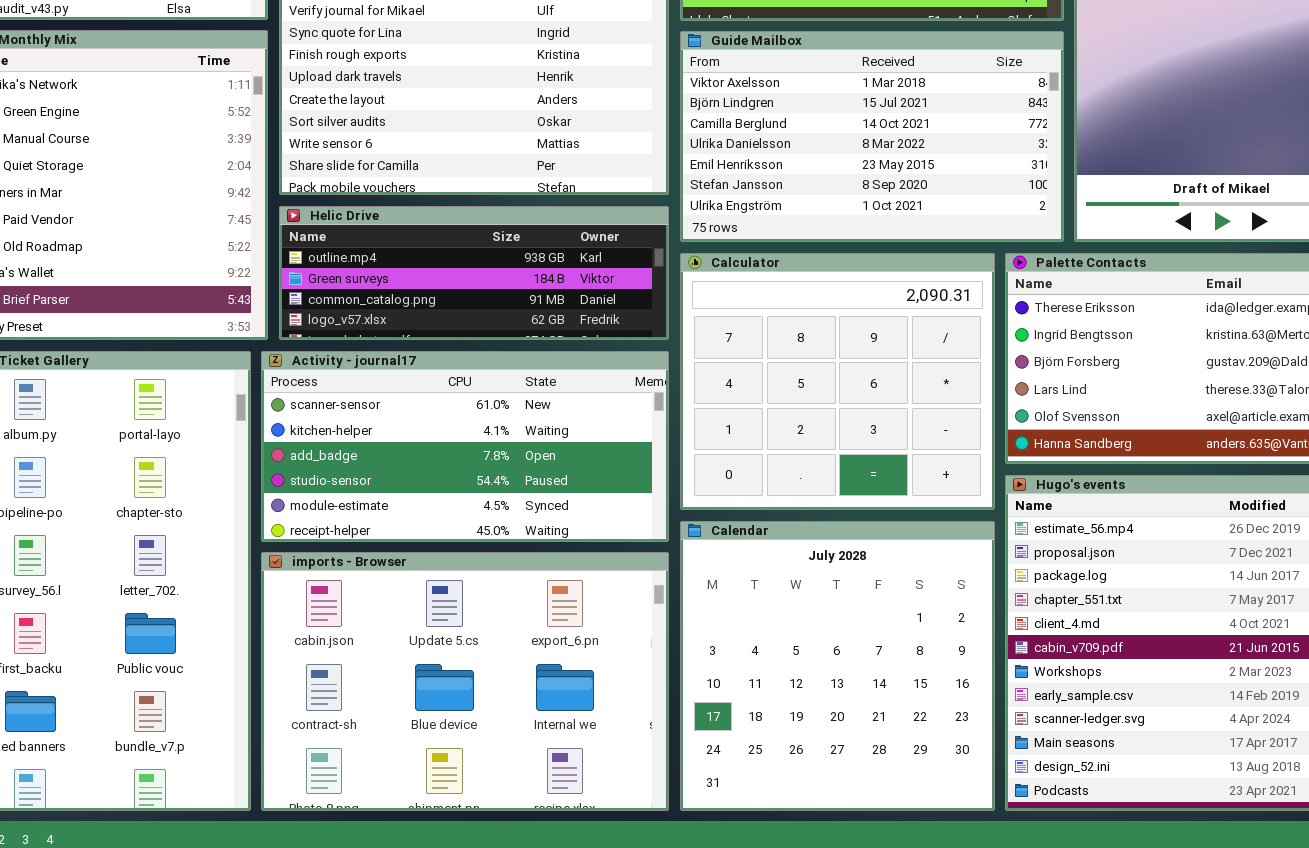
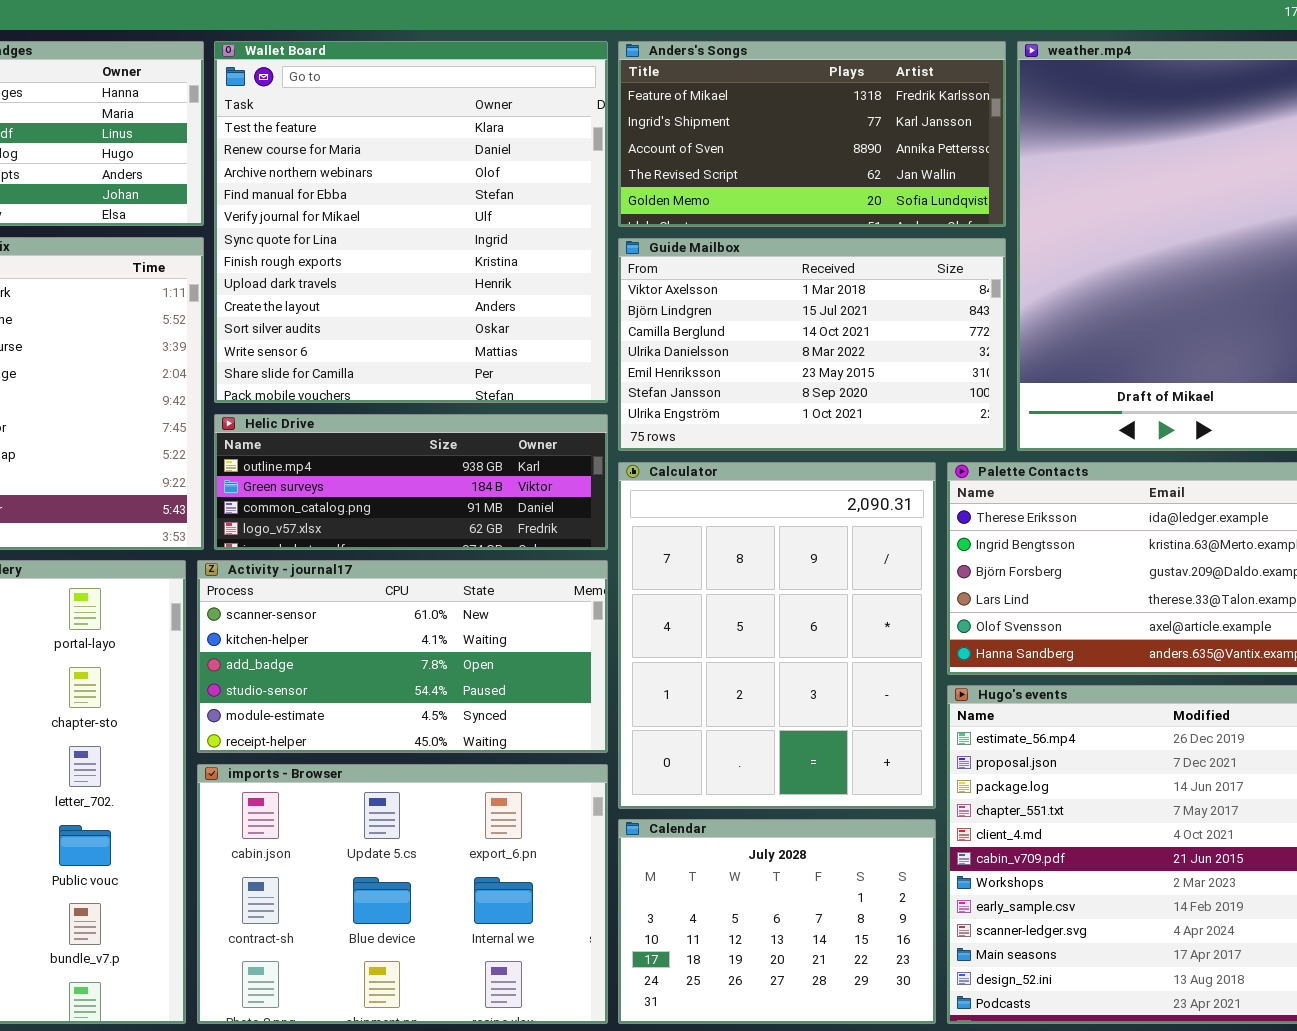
Calculator: [680,253,995,510] -> [618,462,936,809], resized
Calendar: [680,521,995,811] -> [618,819,936,1024], resized

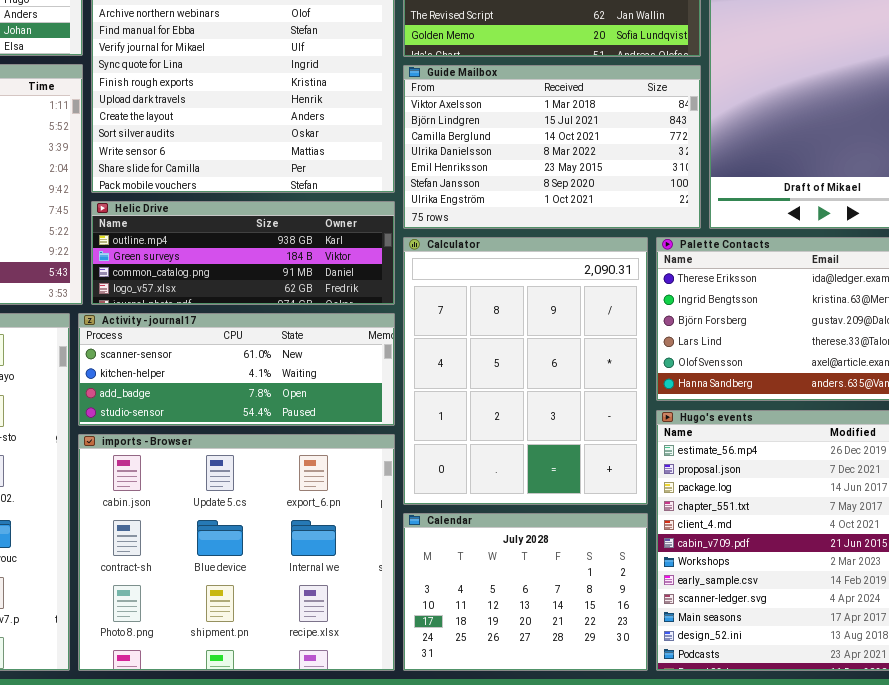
Activity - journal17: [197,560,608,753] -> [78,313,395,426], resized
imports - Browser: [197,764,608,1024] -> [78,434,395,671], resized

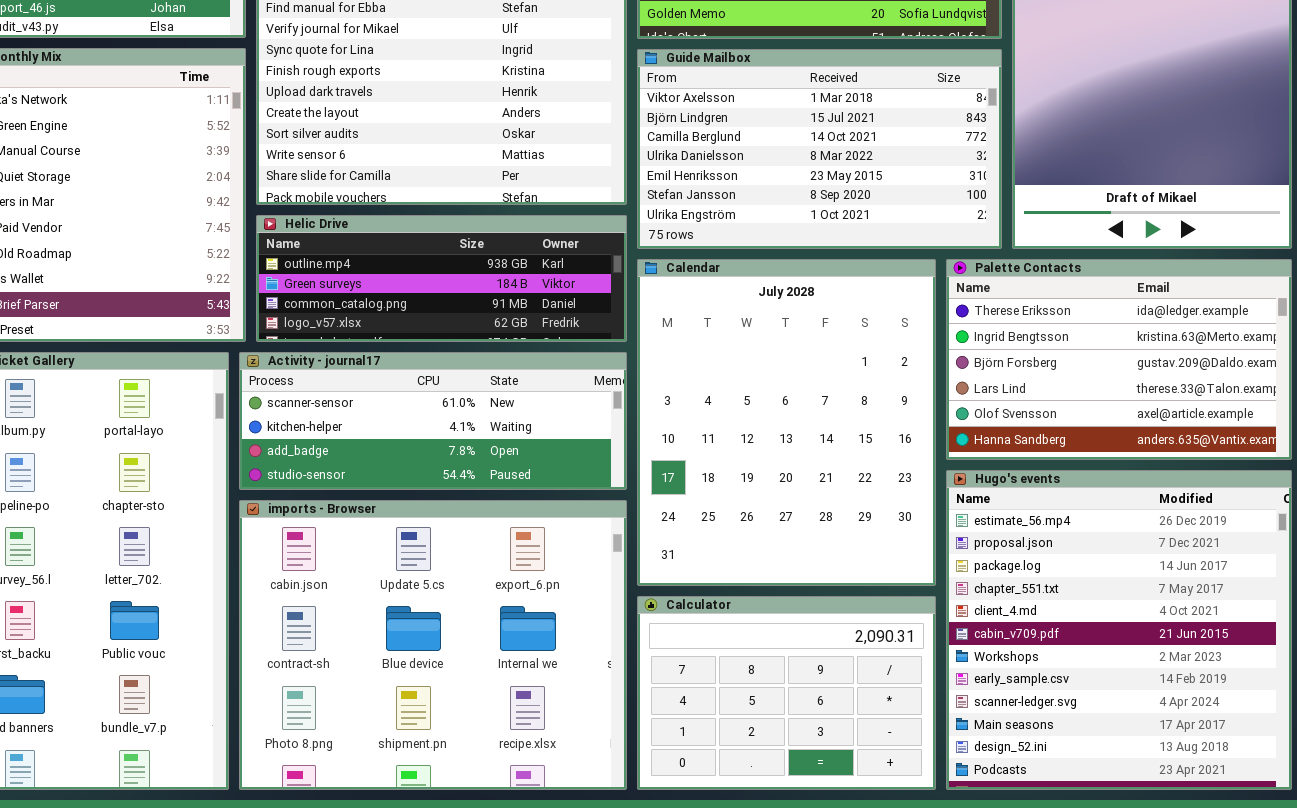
Calculator: [403,237,648,505] -> [637,596,936,790], moved, resized
Calendar: [403,513,648,671] -> [637,259,936,586], moved, resized

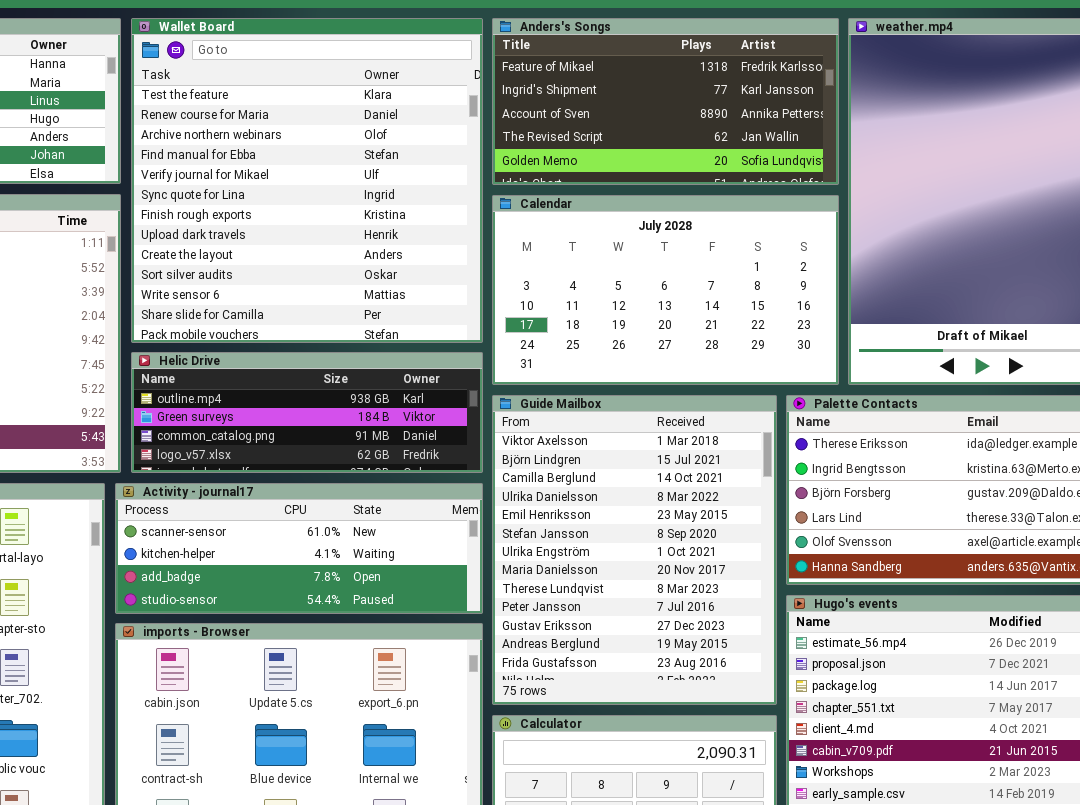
Guide Mailbox: [637,49,1002,249] -> [492,395,777,705], moved, resized
Calendar: [637,259,936,586] -> [492,195,839,385], moved, resized

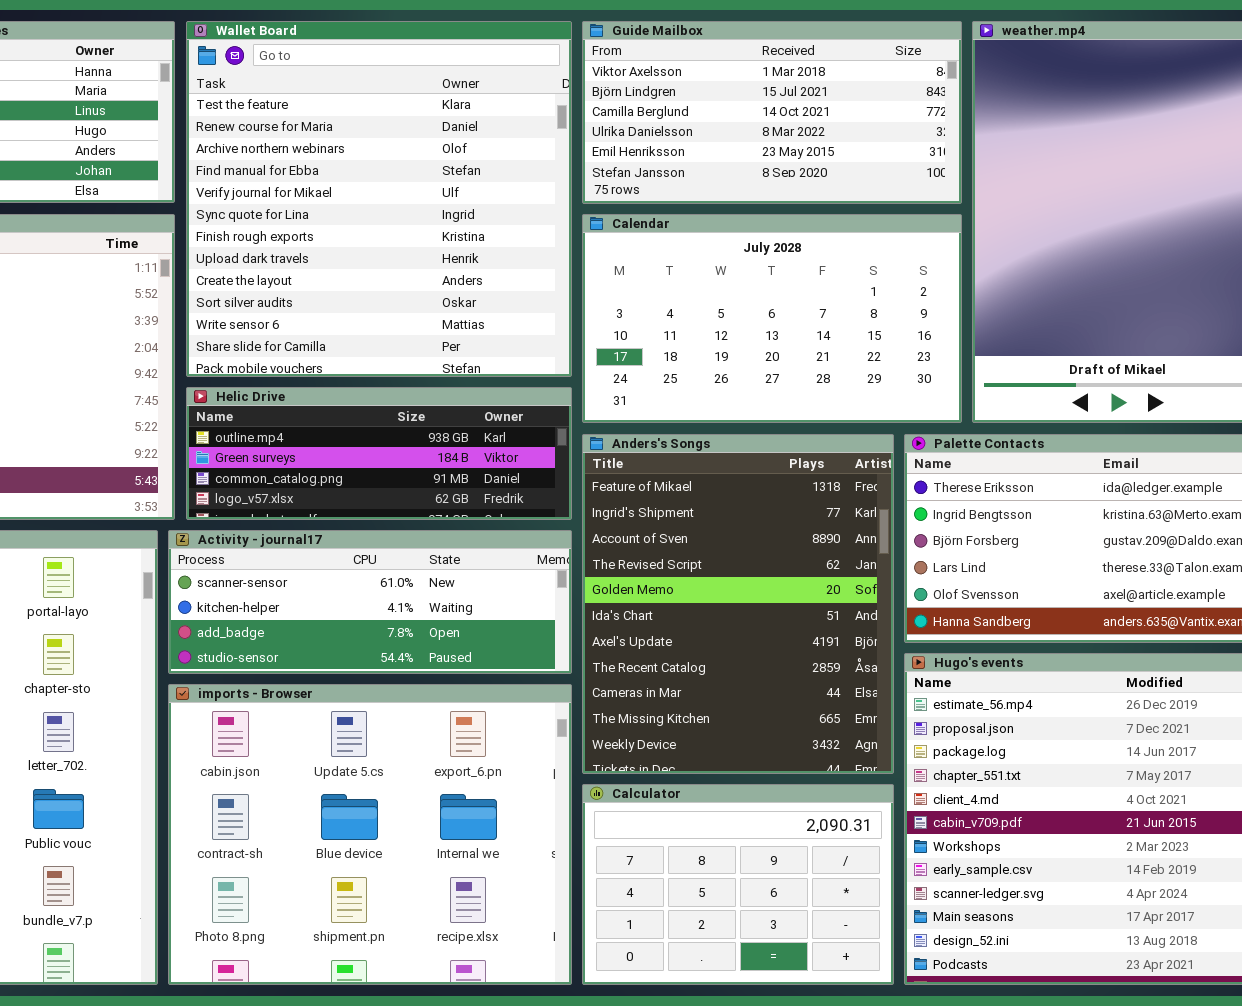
Anders's Songs: [492,18,839,185] -> [582,434,894,774], moved, resized
Guide Mailbox: [492,395,777,705] -> [582,21,962,204], moved, resized

